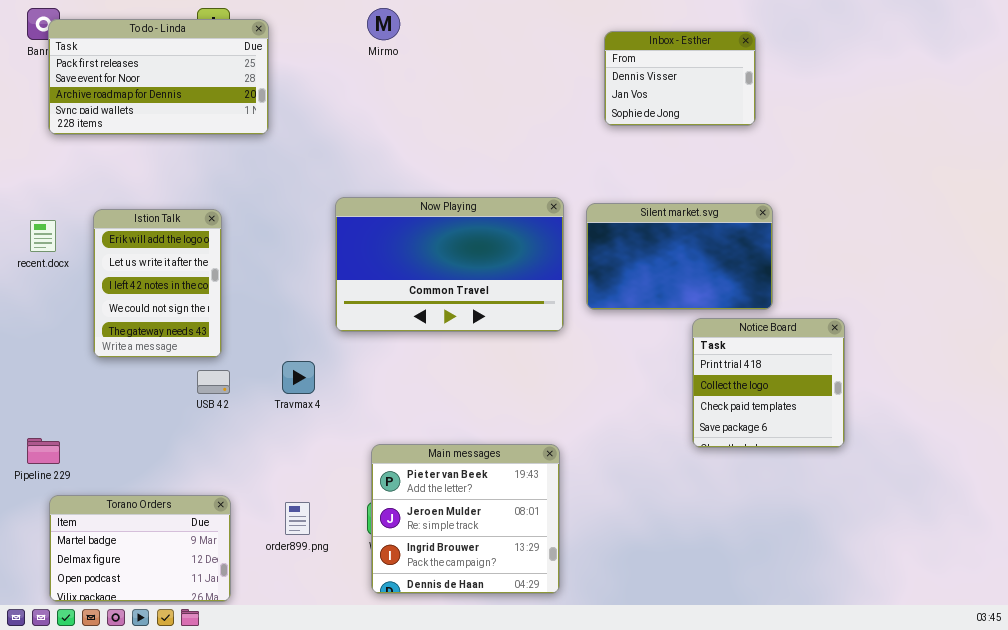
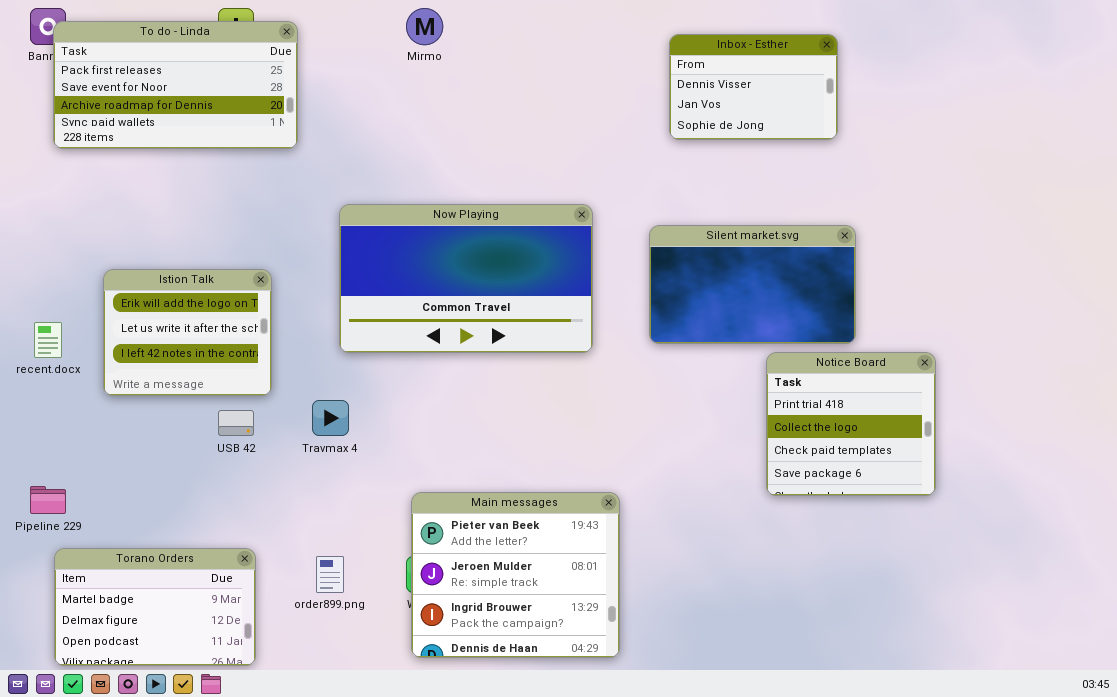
Now Playing: [335,197,564,332] -> [339,204,593,353], moved
Istion Talk: [93,209,222,358] -> [103,269,272,396], resized
recent.docx: [30,220,56,252] -> [34,322,62,358], moved

